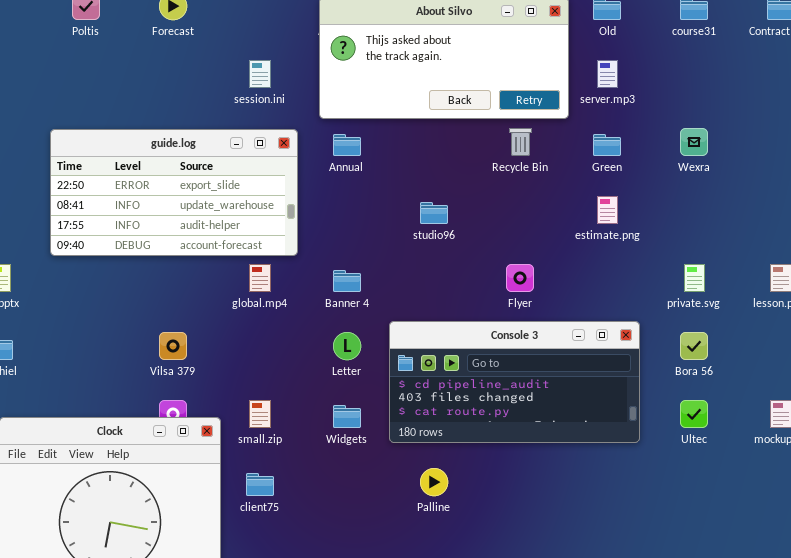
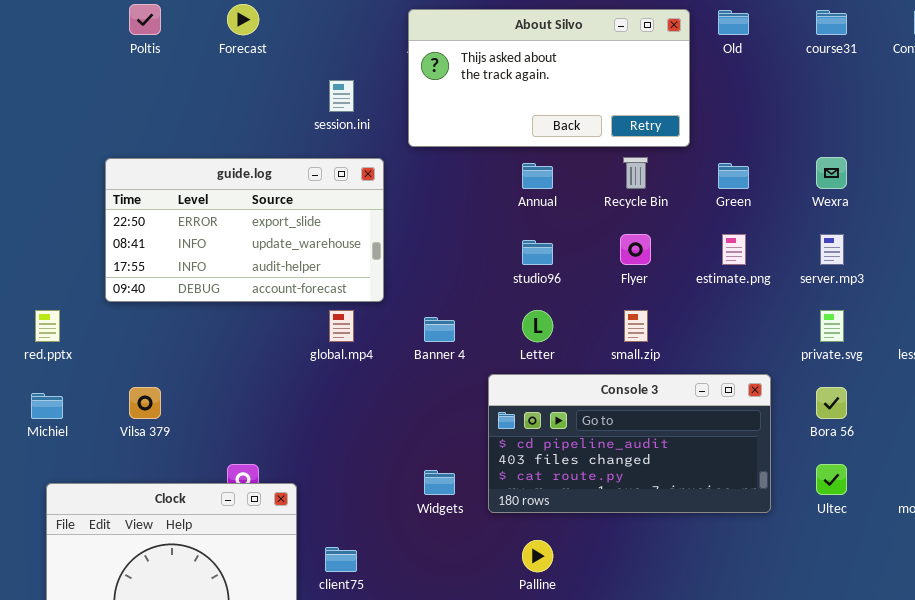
server.mp3: [597,60,618,88] -> [820,234,844,265], moved
Annual: [333,134,361,156] -> [522,163,553,189], moved
Flyer: [506,264,534,292] -> [620,234,651,265], moved
Vilsa 379: [159,332,187,360] -> [129,387,161,419], moved
Letter: [333,332,361,360] -> [522,310,553,342], moved
small.zip: [249,400,271,428] -> [624,310,648,342], moved

